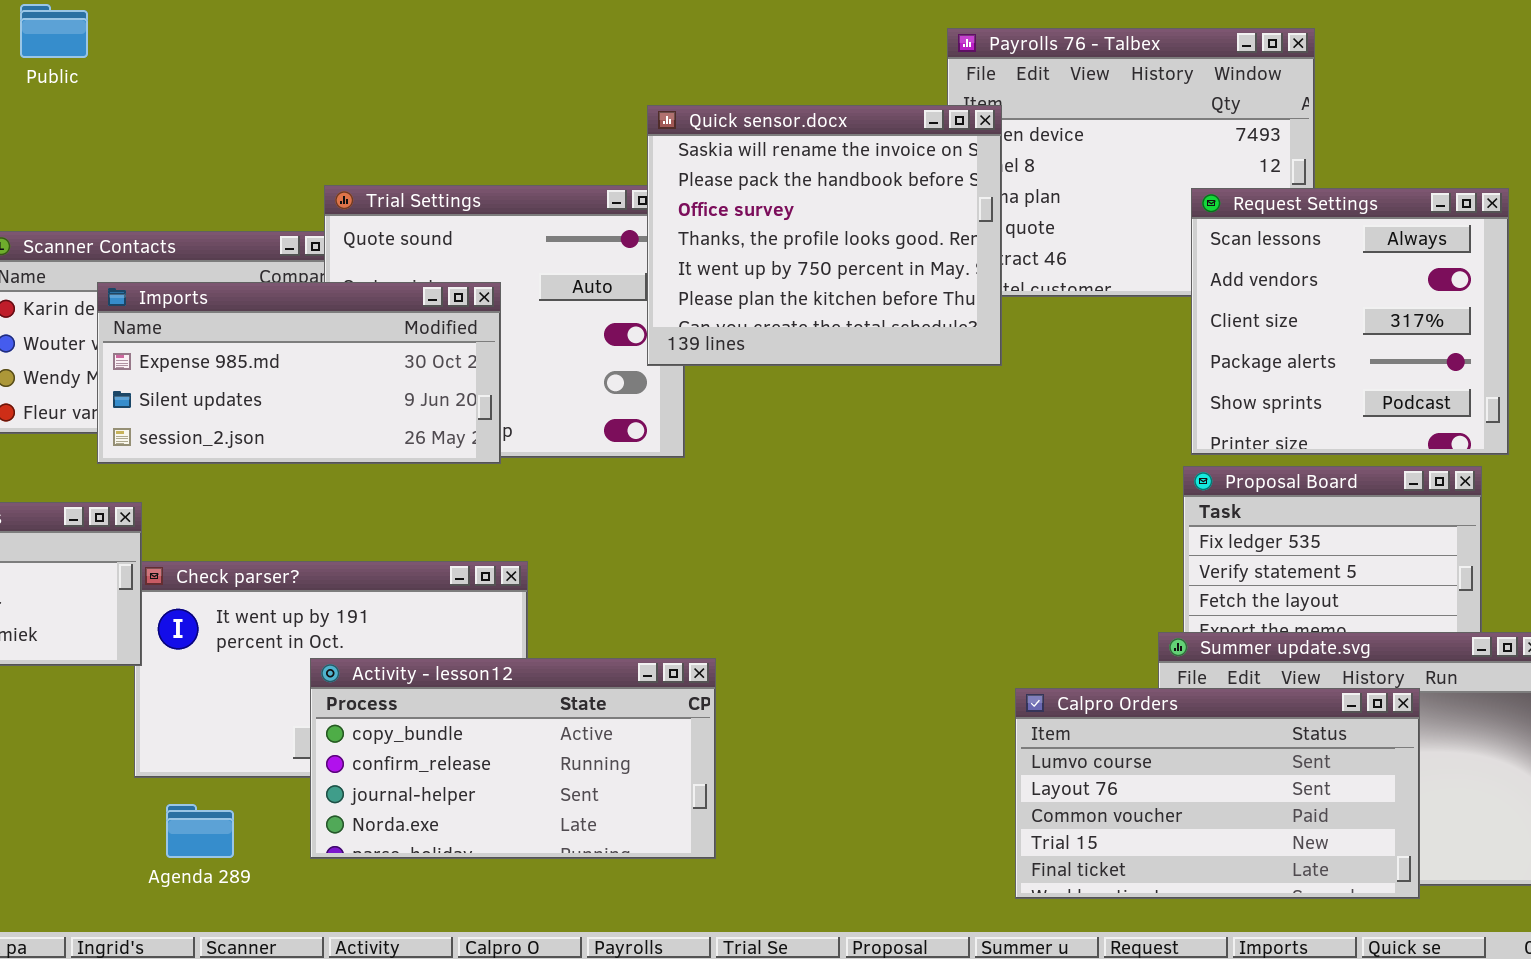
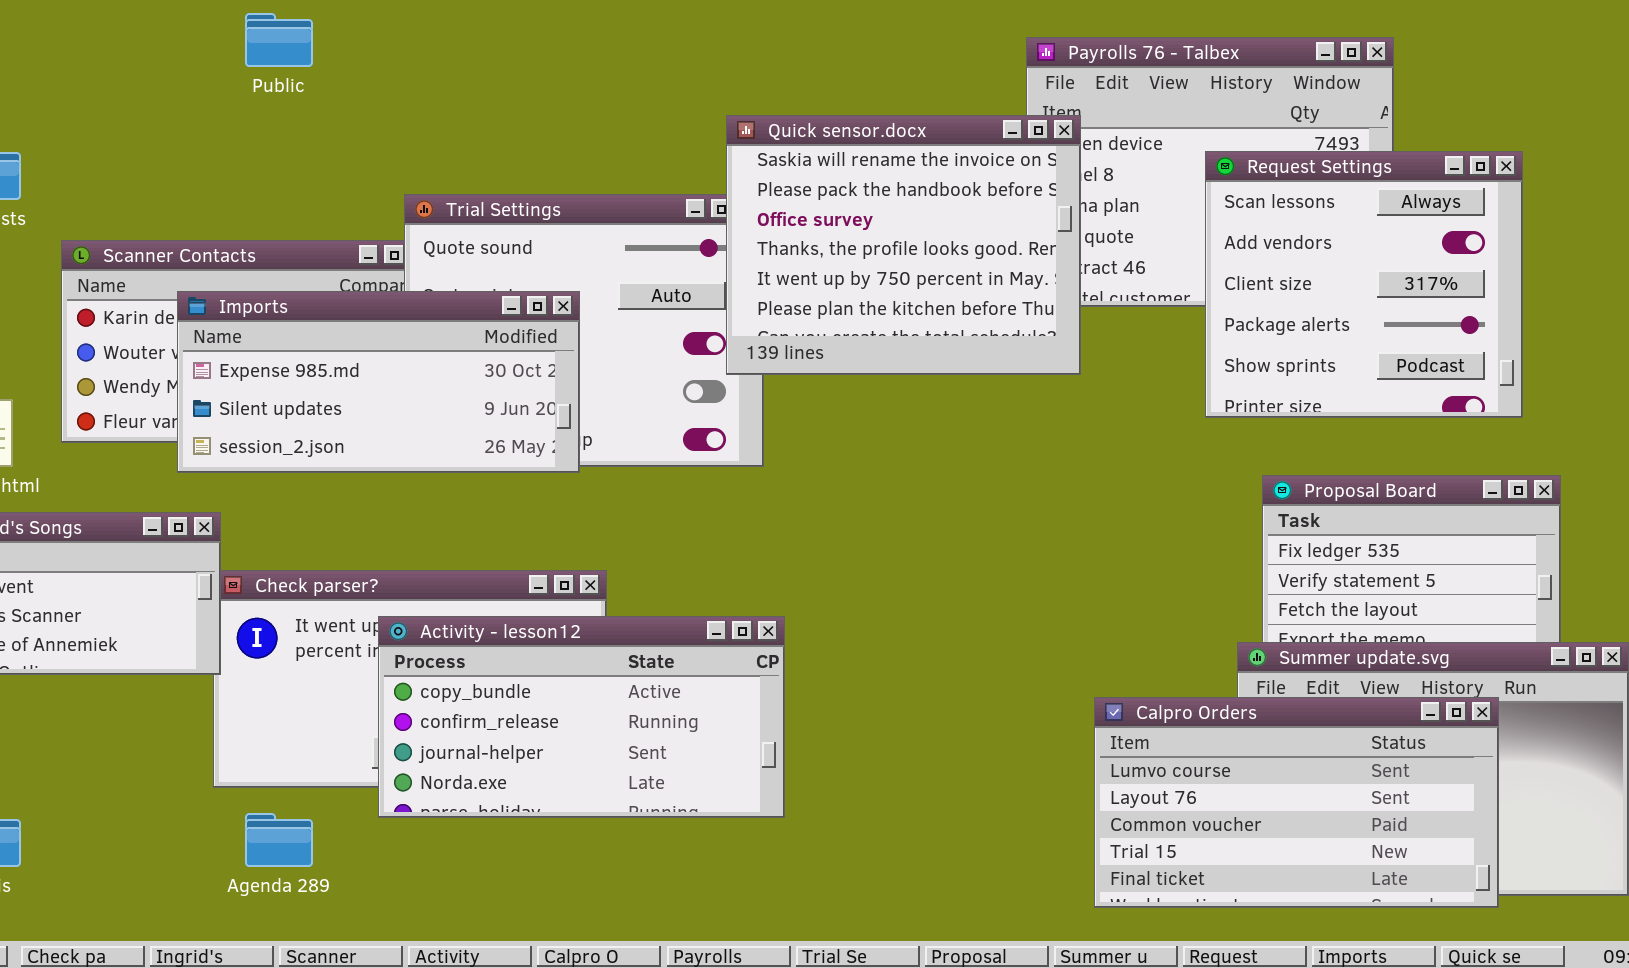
Public: [20,4,88,58] -> [245,13,313,67], moved
Request Settings: [1191,188,1509,455] -> [1205,151,1523,418], moved
Activity - lesson12: [310,658,716,859] -> [378,616,785,818], moved

